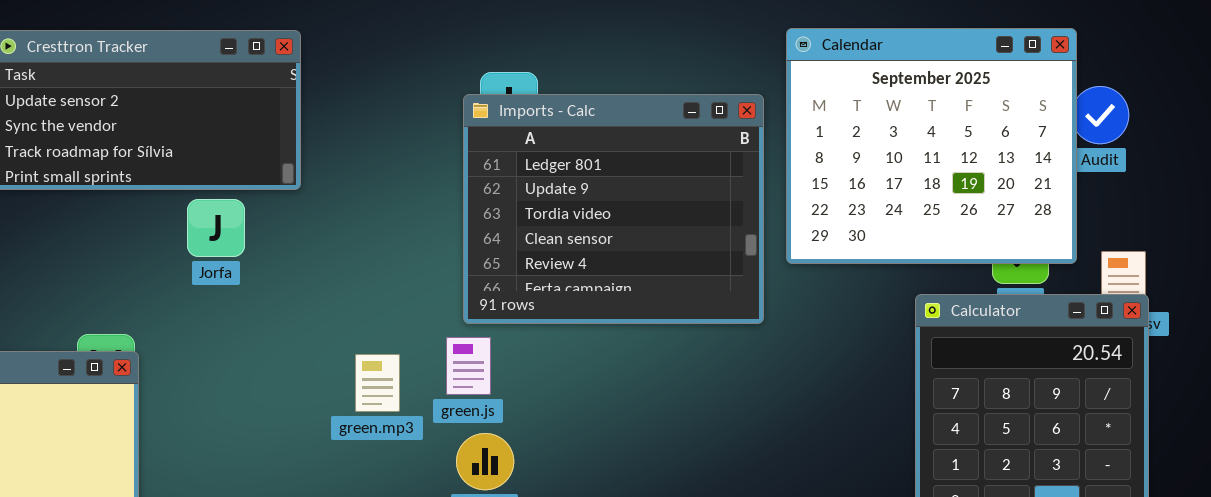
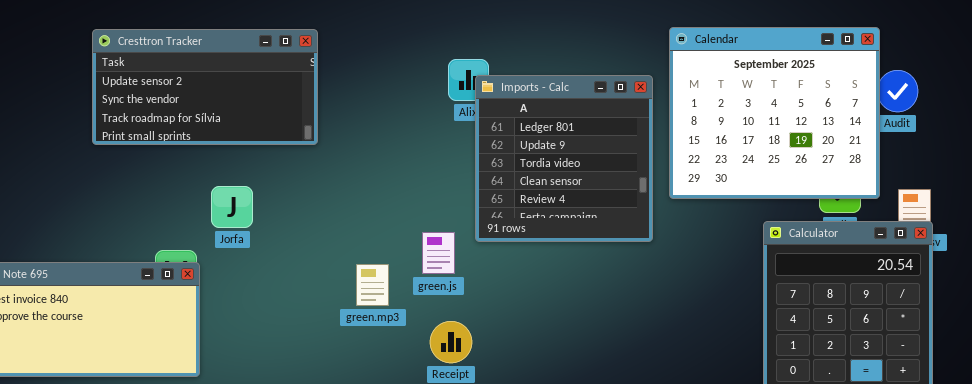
Imports - Calc: [463,94,764,324] -> [475,75,653,242], resized
Jorfa: [187,199,245,257] -> [211,186,253,228], moved
green.js: [446,337,491,395] -> [422,232,455,274], moved

